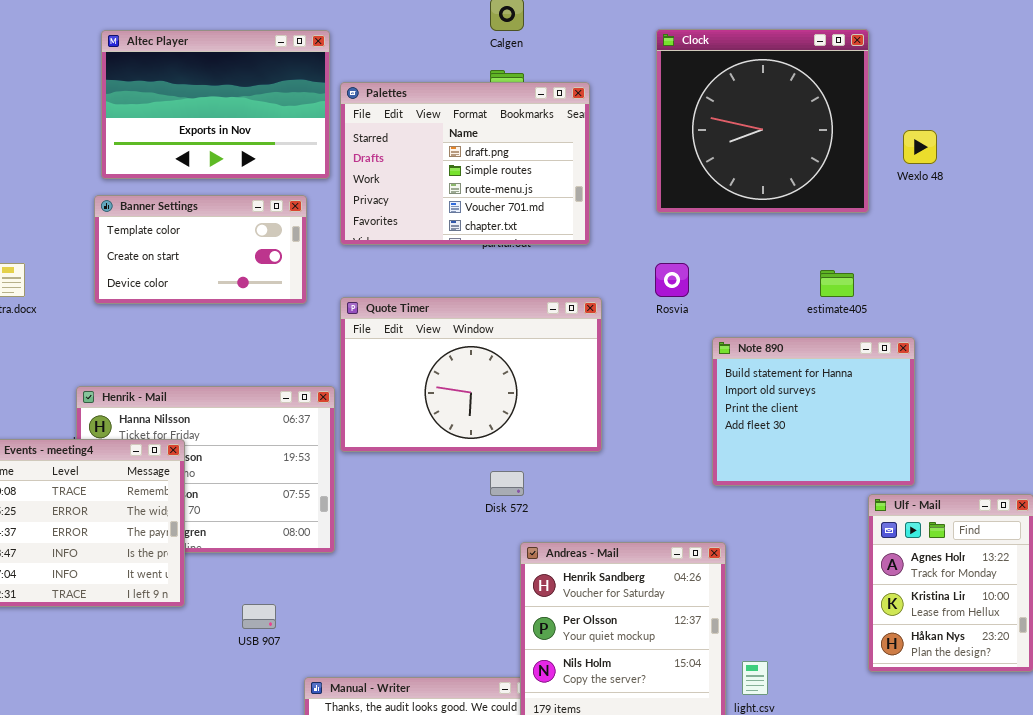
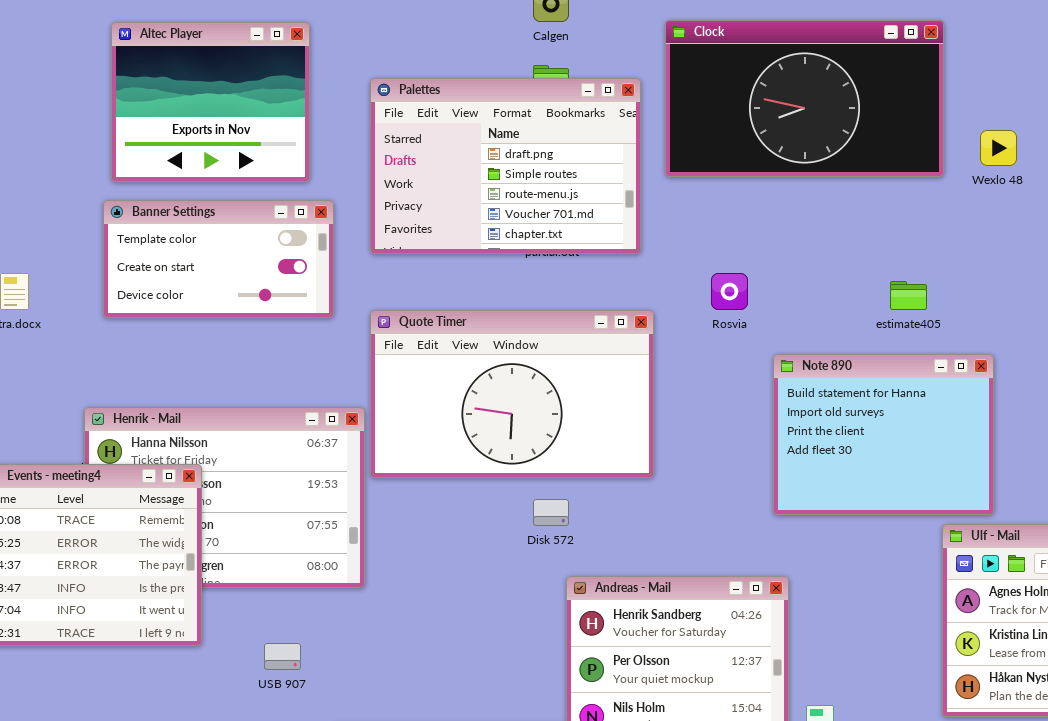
Clock: [656,29,869,213] -> [665,20,944,177], resized
Altec Player: [101,30,330,179] -> [111,22,310,182], resized

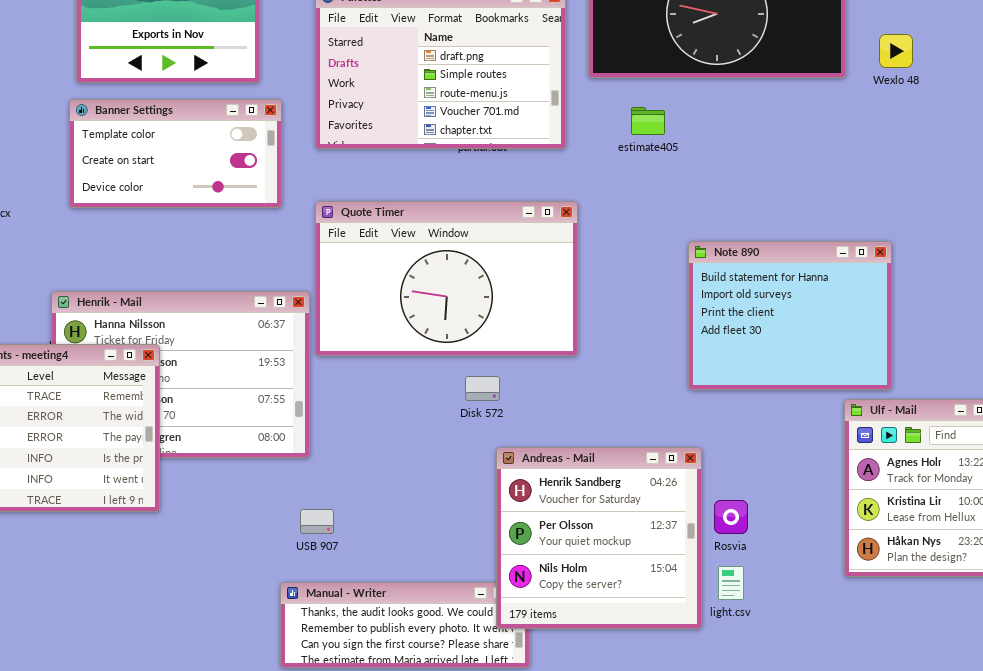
Rosvia: [711,273,748,310] -> [714,500,748,534], moved
estimate405: [890,281,927,310] -> [631,107,665,135], moved
USB 907: [264,643,301,670] -> [300,509,334,534], moved

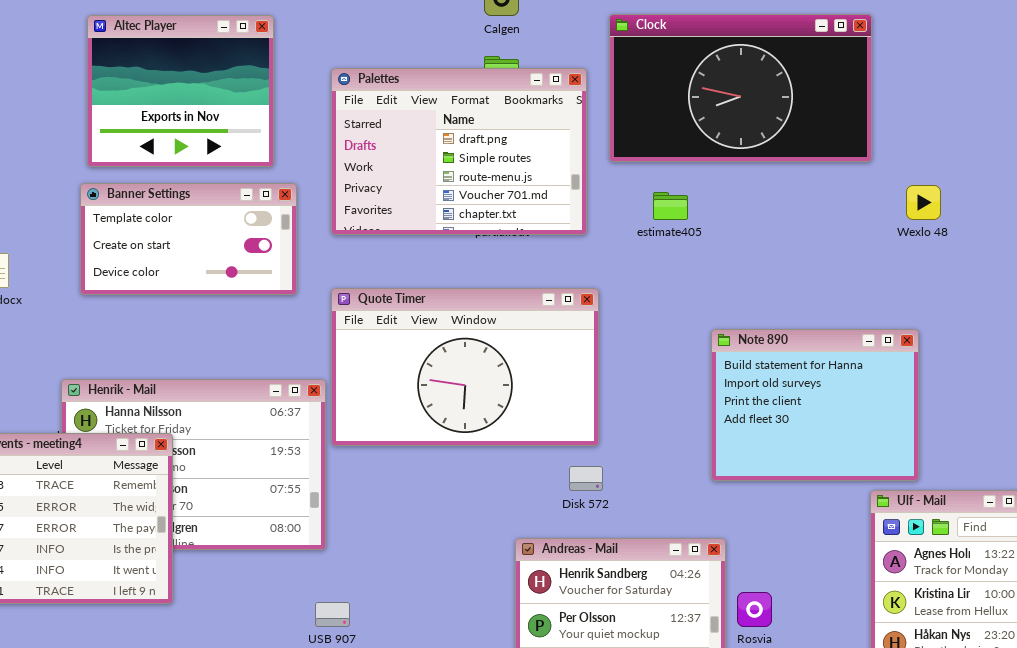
Wexlo 48: [879,34,913,68] -> [906,185,941,220], moved
Disk 572: [465,376,500,401] -> [569,466,603,491], moved

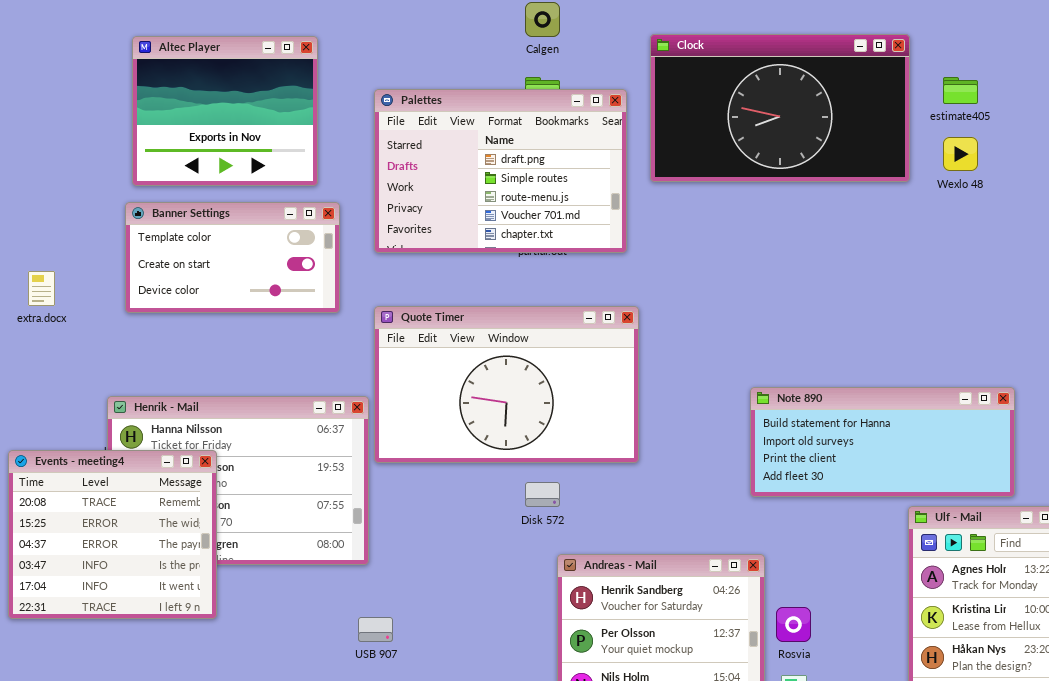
Wexlo 48: [906,185,941,220] -> [943,137,978,171], moved
estimate405: [653,192,688,220] -> [943,77,978,104], moved
Note 890: [711,329,919,481] -> [750,387,1015,497], resized
Disk 572: [569,466,603,491] -> [525,482,560,507], moved

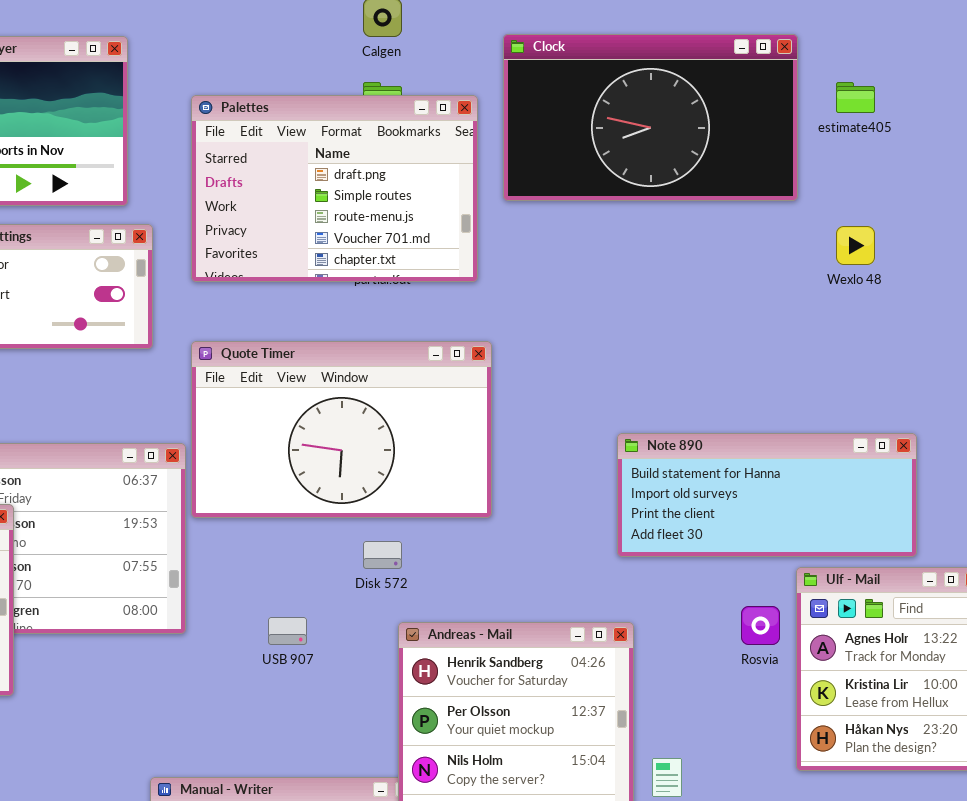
Wexlo 48: [943,137,978,171] -> [836,226,875,265], moved
Rosvia: [776,607,811,642] -> [741,606,780,645], moved
USB 907: [358,617,393,642] -> [268,617,307,645], moved

